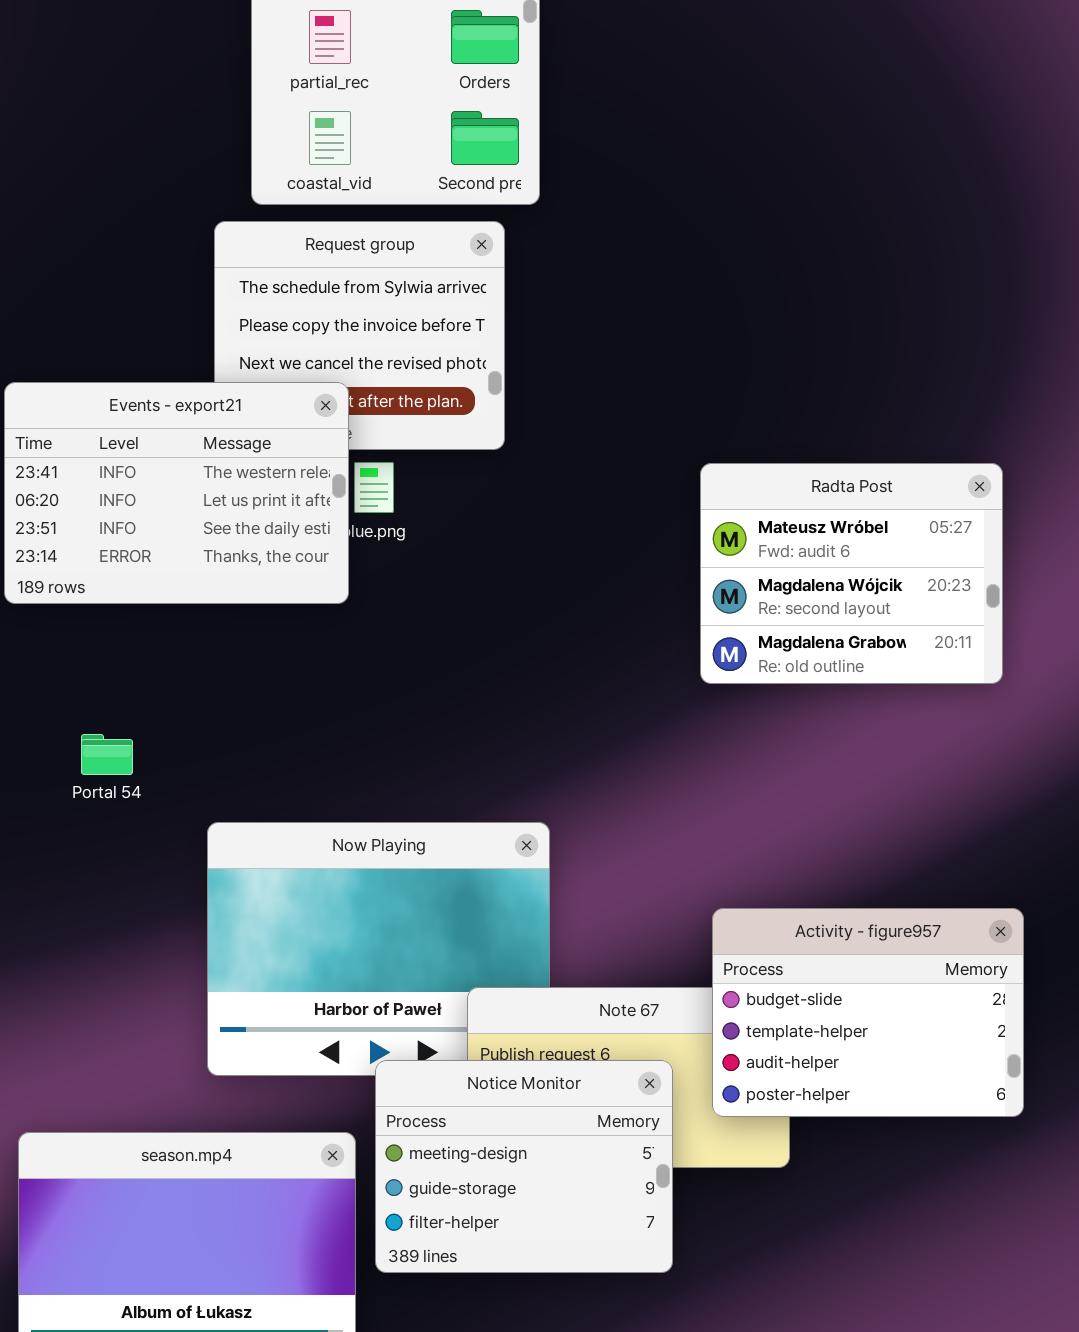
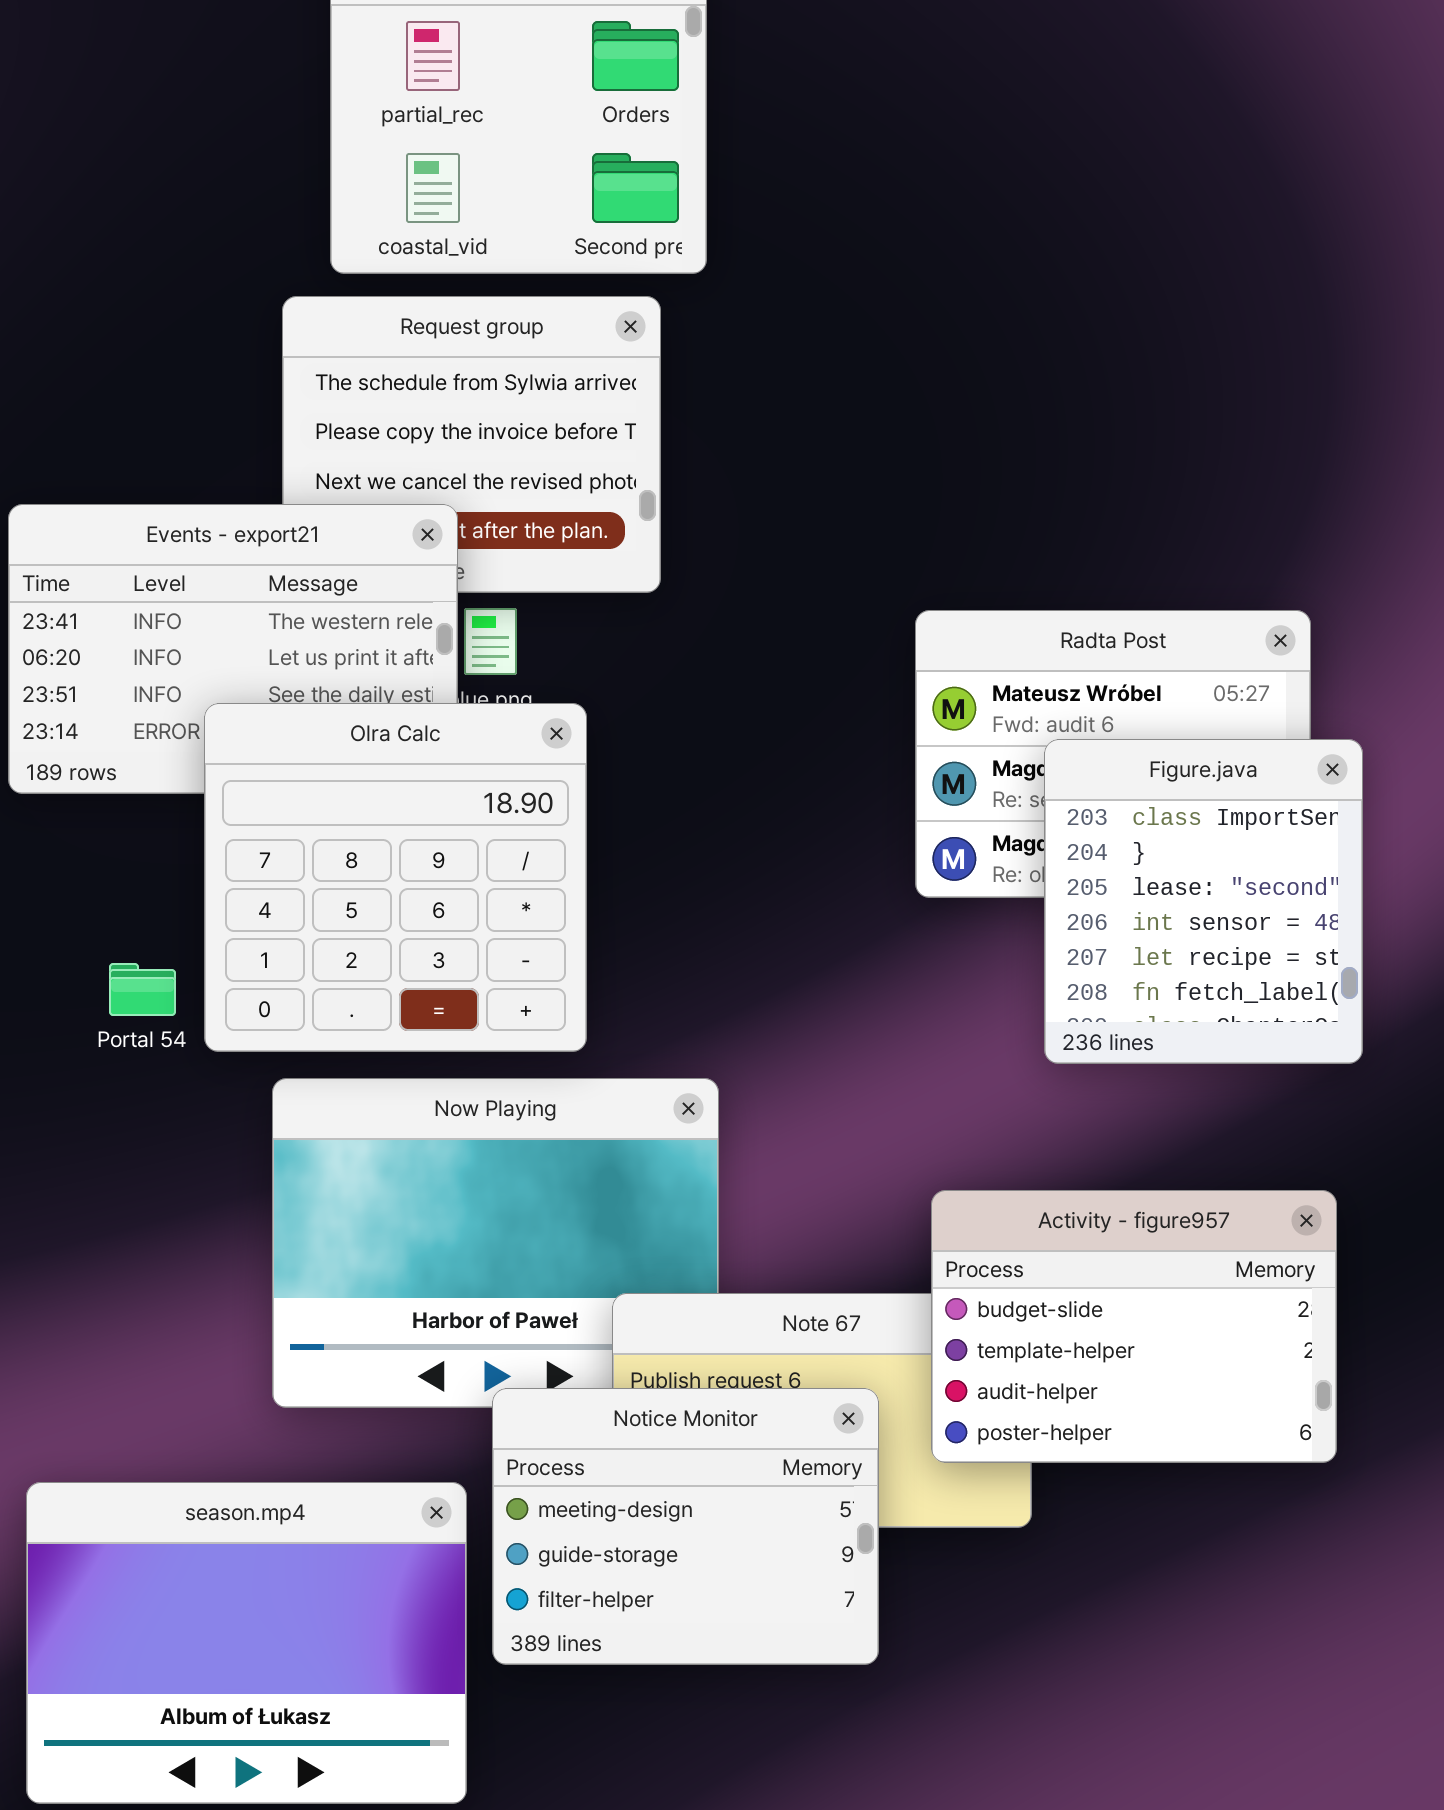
Olra Calc: none -> [204,703,587,1052], opened
Figure.java: none -> [1044,739,1363,1064], opened

